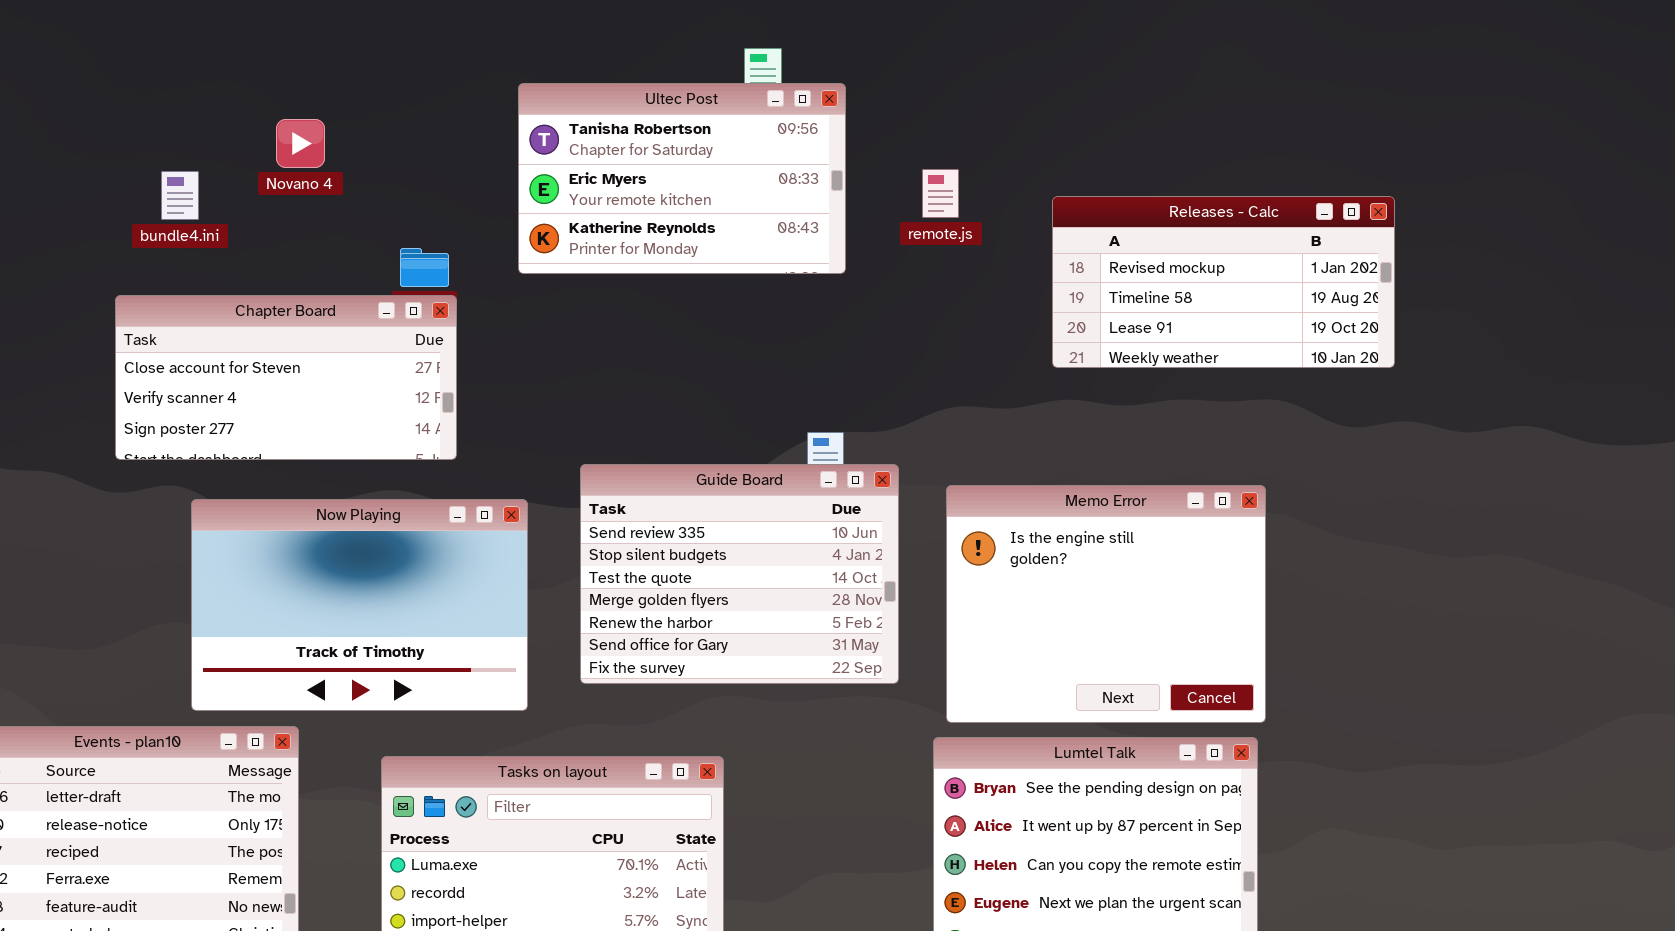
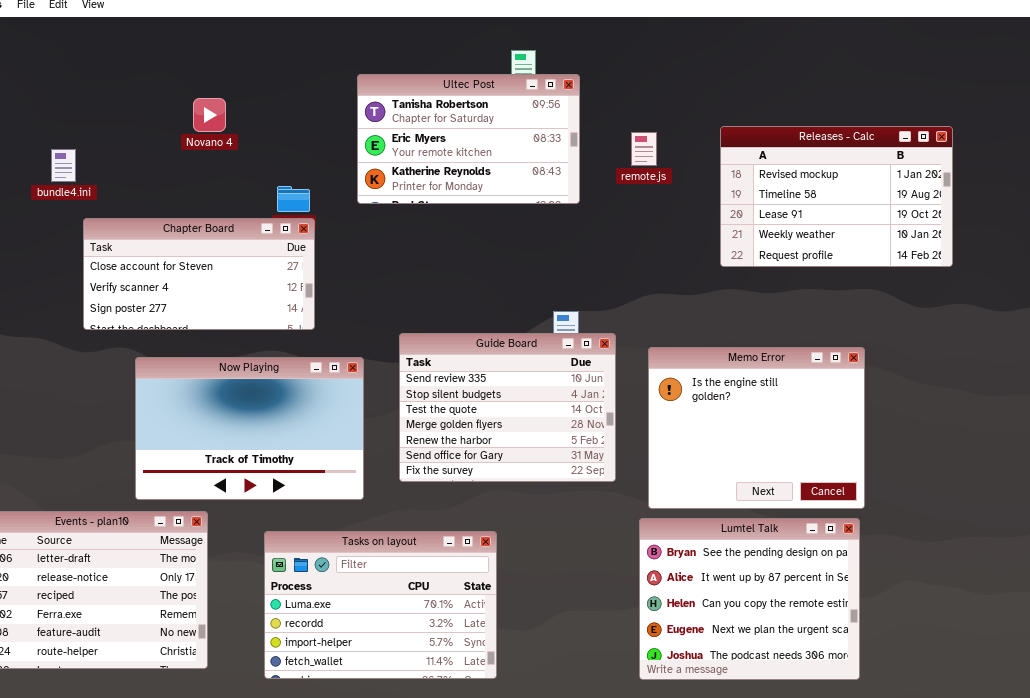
bundle4.ini: [161,171,199,220] -> [51,149,76,182], moved
Releases - Calc: [1052,196,1395,368] -> [720,126,953,267], resized

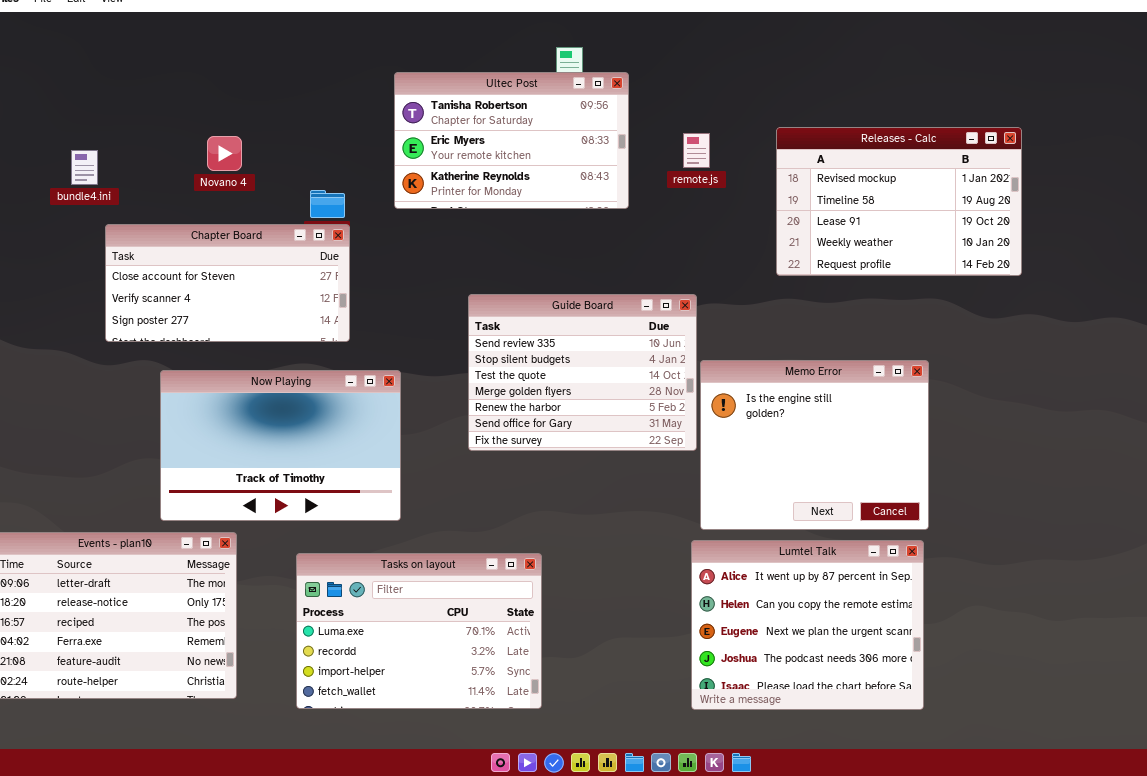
Novano 4: [193,98,226,132] -> [207,136,242,171], moved
Guide Board: [399,333,616,482] -> [468,294,697,451], moved
Lumtel Talk: [639,518,860,680] -> [691,540,924,710], scrolled down 1 row

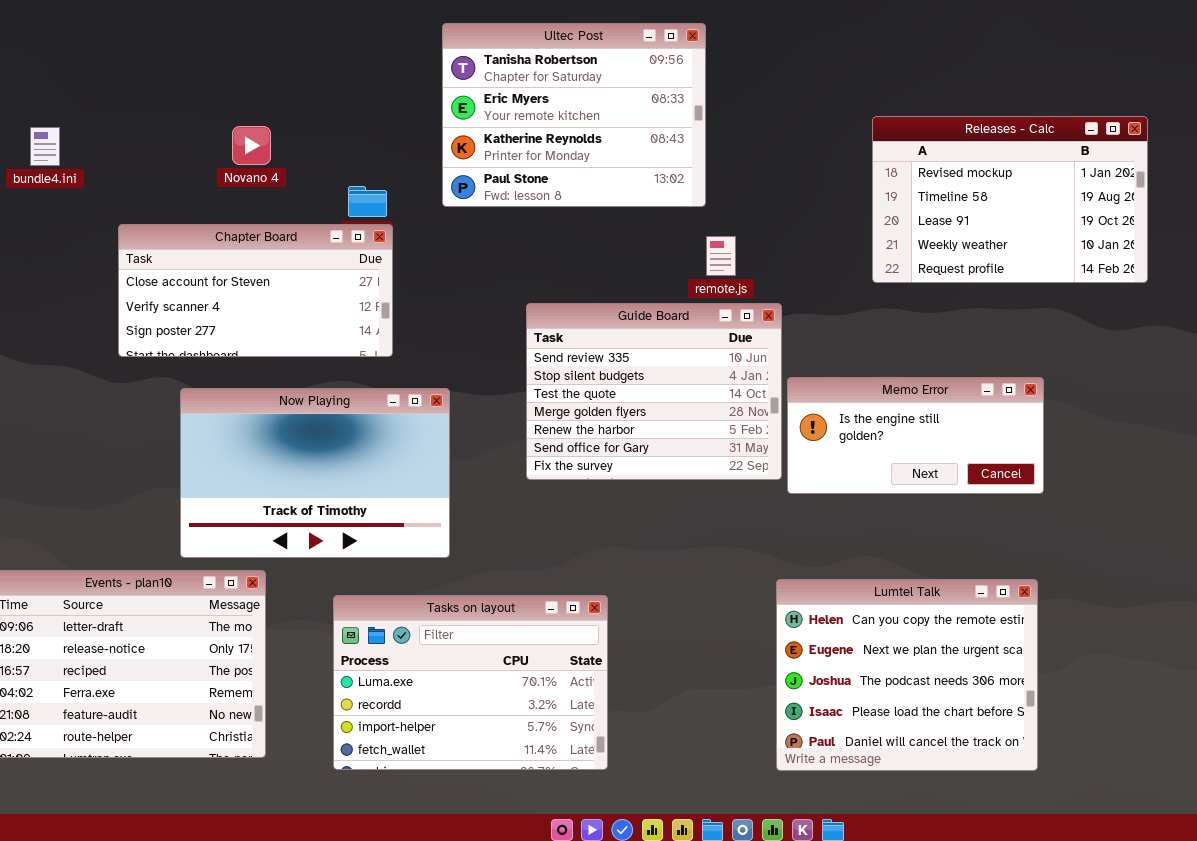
Ultec Post: [394,72,629,209] -> [442,23,706,207], resized
remote.js: [683,133,710,168] -> [706,236,736,276], moved
bundle4.ini: [71,150,98,185] -> [30,127,60,166], moved
Memo Error: [700,360,929,530] -> [787,377,1044,494], resized
Lumtel Talk: [691,540,924,710] -> [776,579,1038,771], scrolled down 1 row

